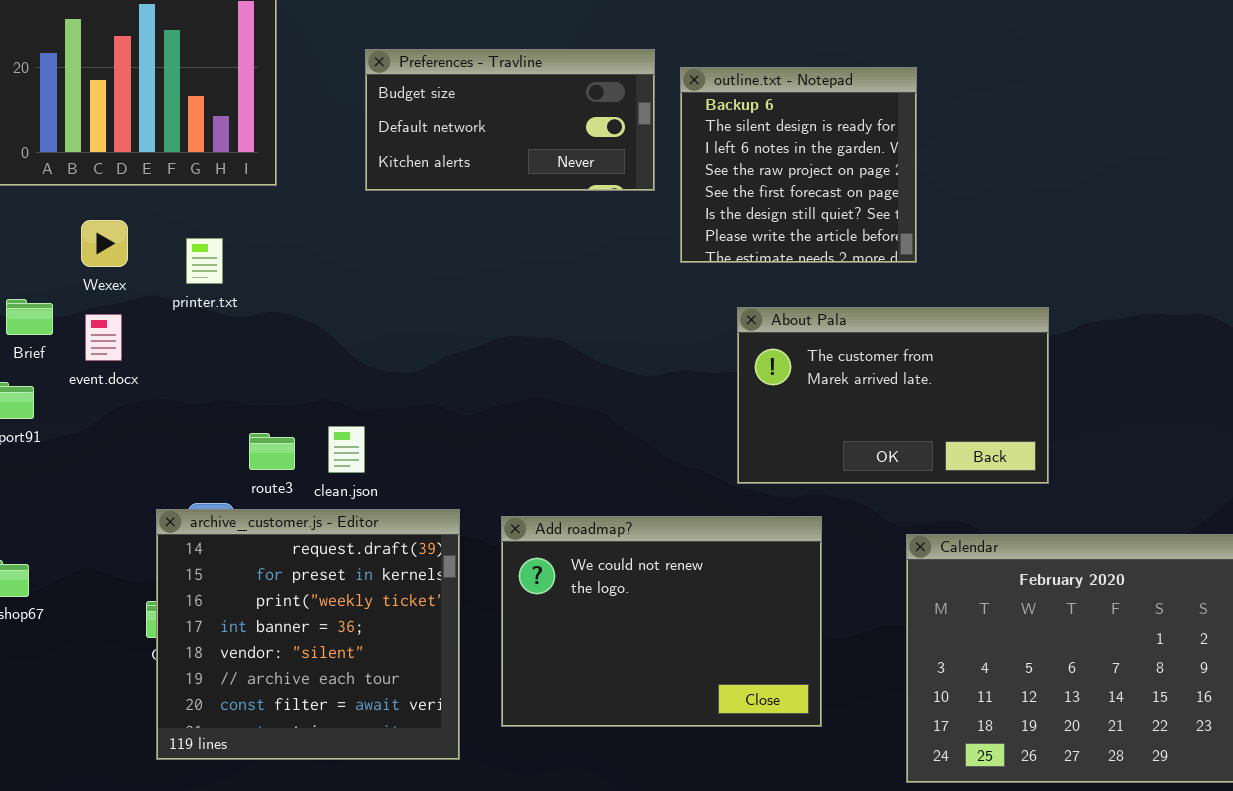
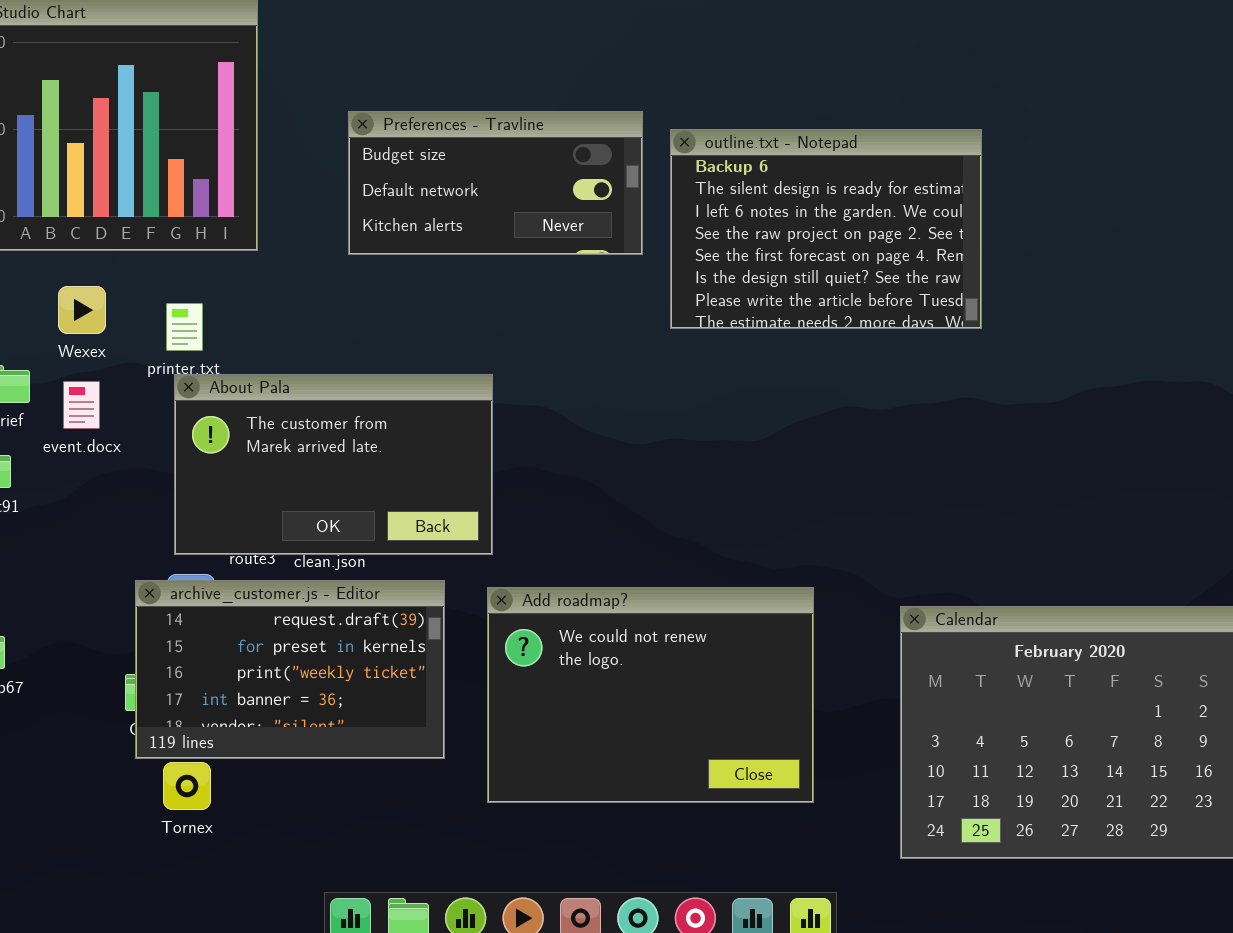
outline.txt - Notepad: [680,67,917,263] -> [670,129,982,329], resized
About Pala: [737,307,1049,484] -> [174,374,493,555], moved
archive_customer.js - Editor: [156,509,460,760] -> [135,580,445,759], resized

